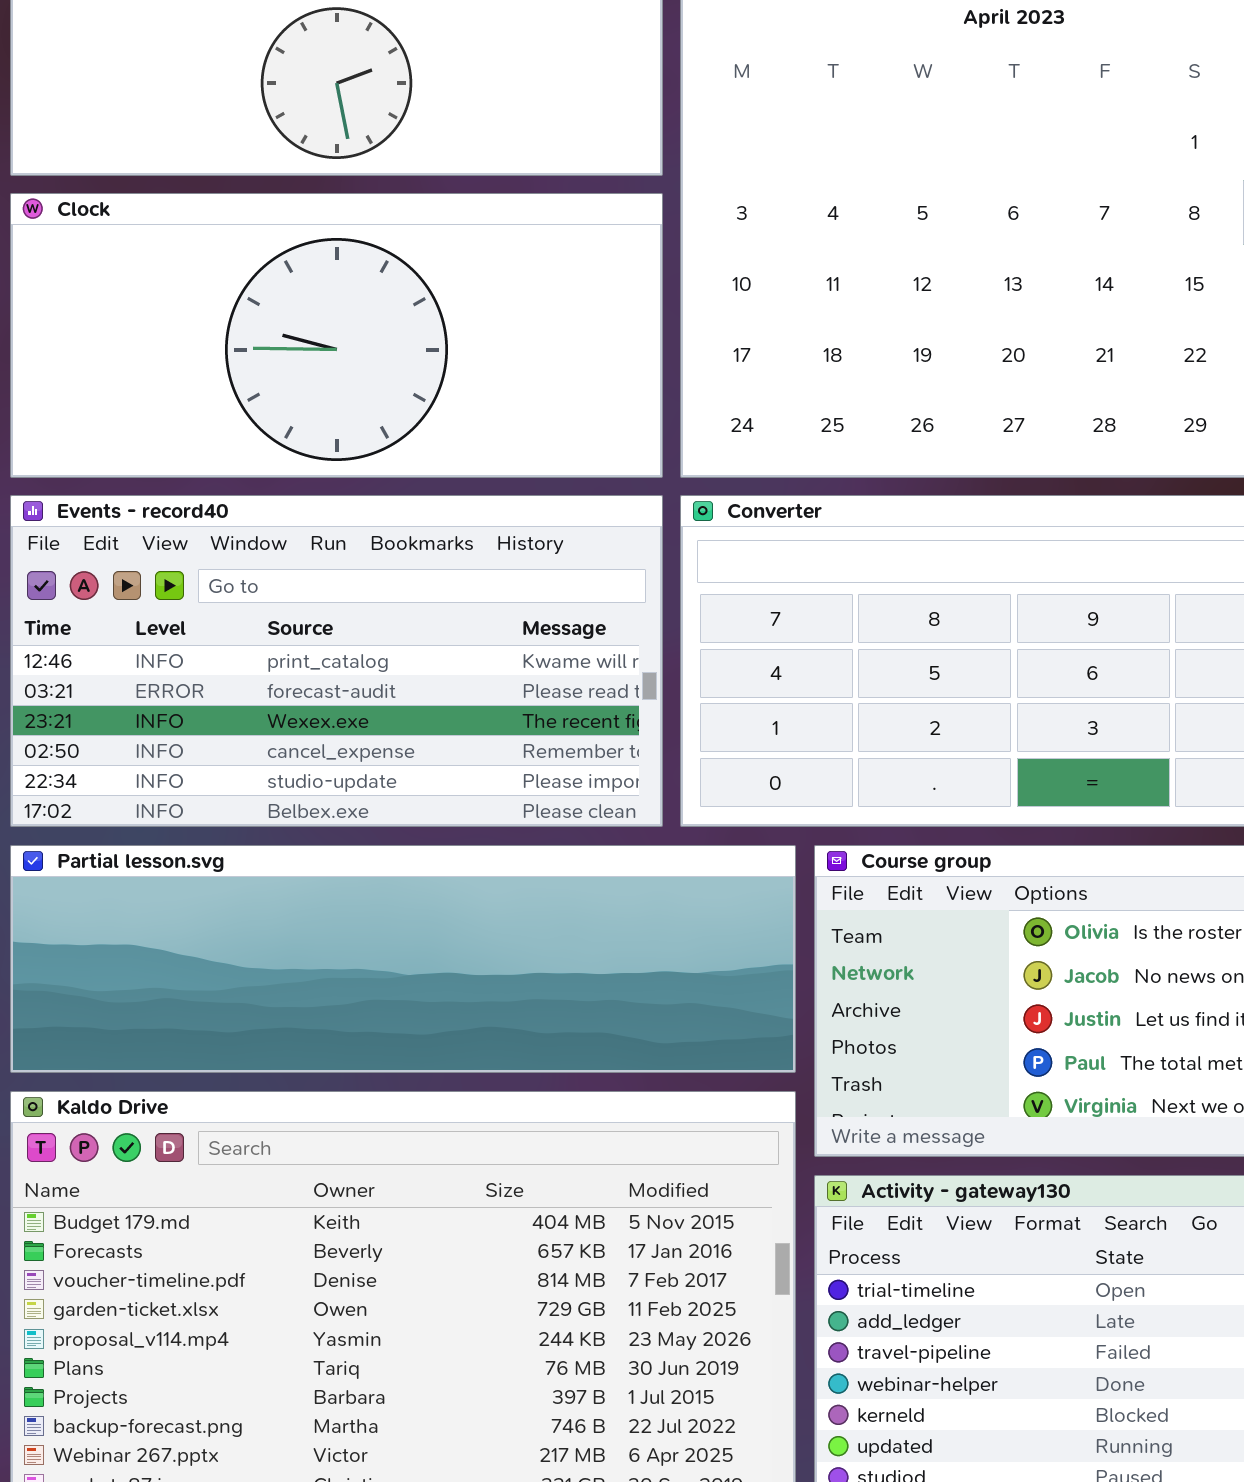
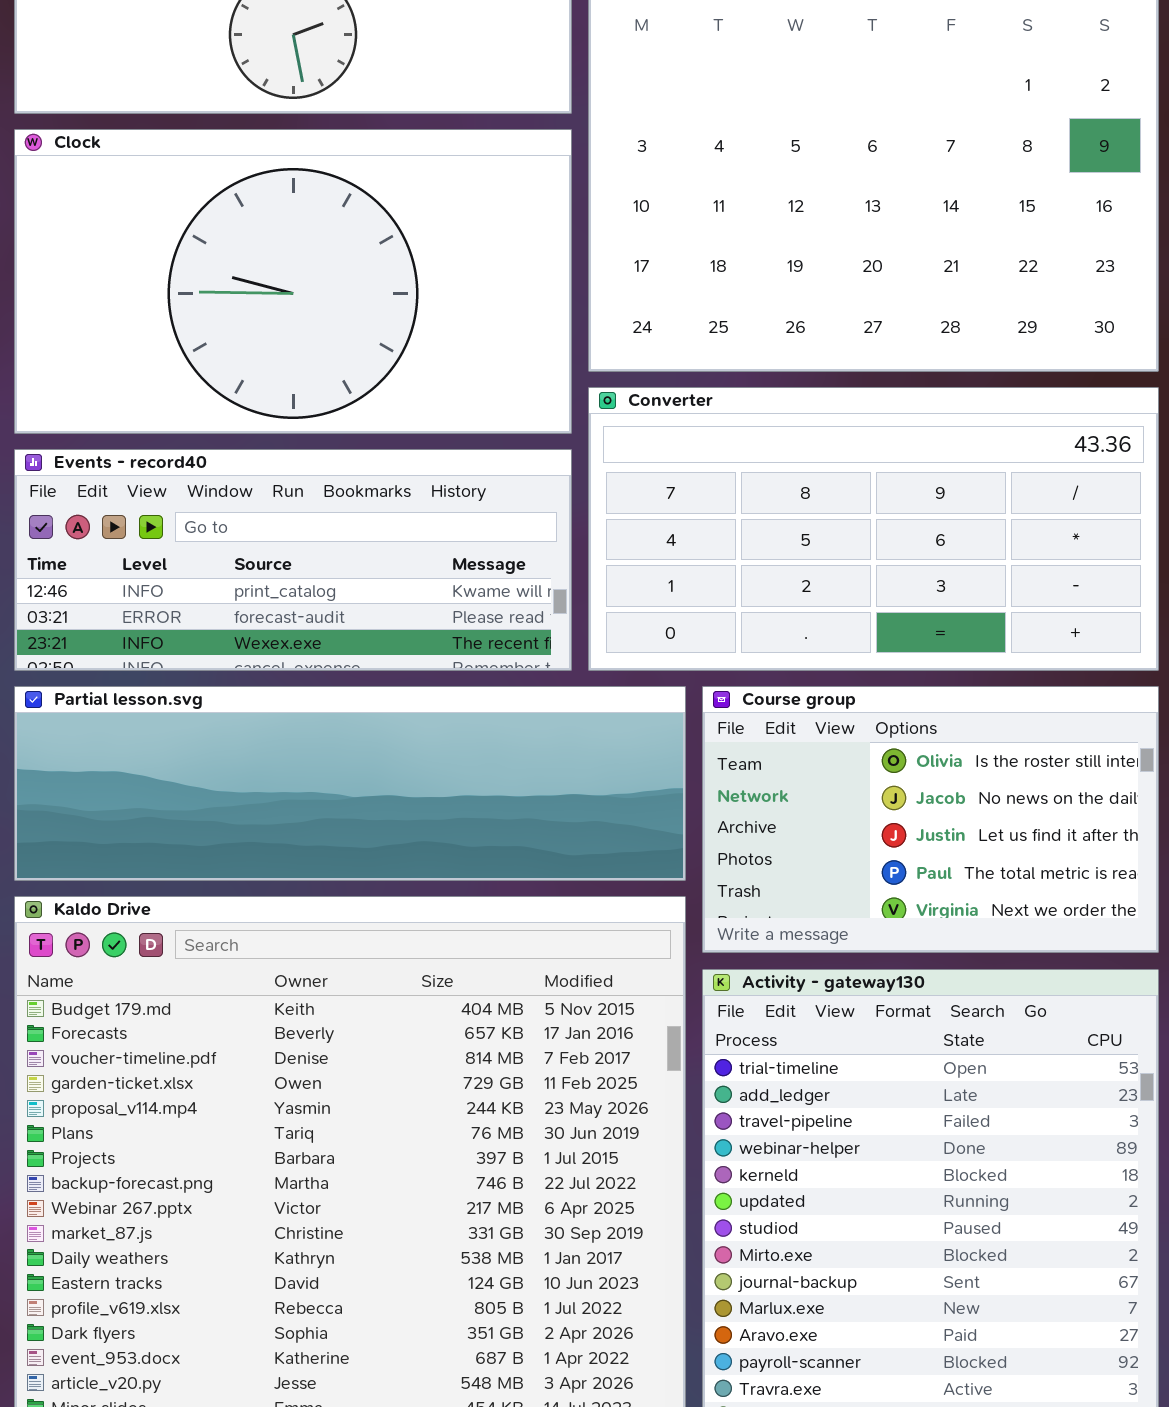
Clock: [10,193,663,478] -> [14,129,572,434], resized
Events - record40: [10,495,663,827] -> [14,449,572,671], resized

